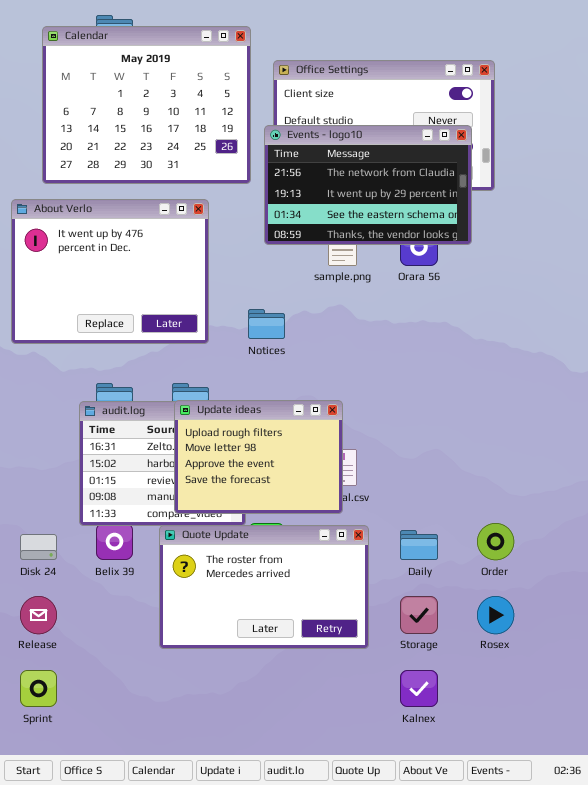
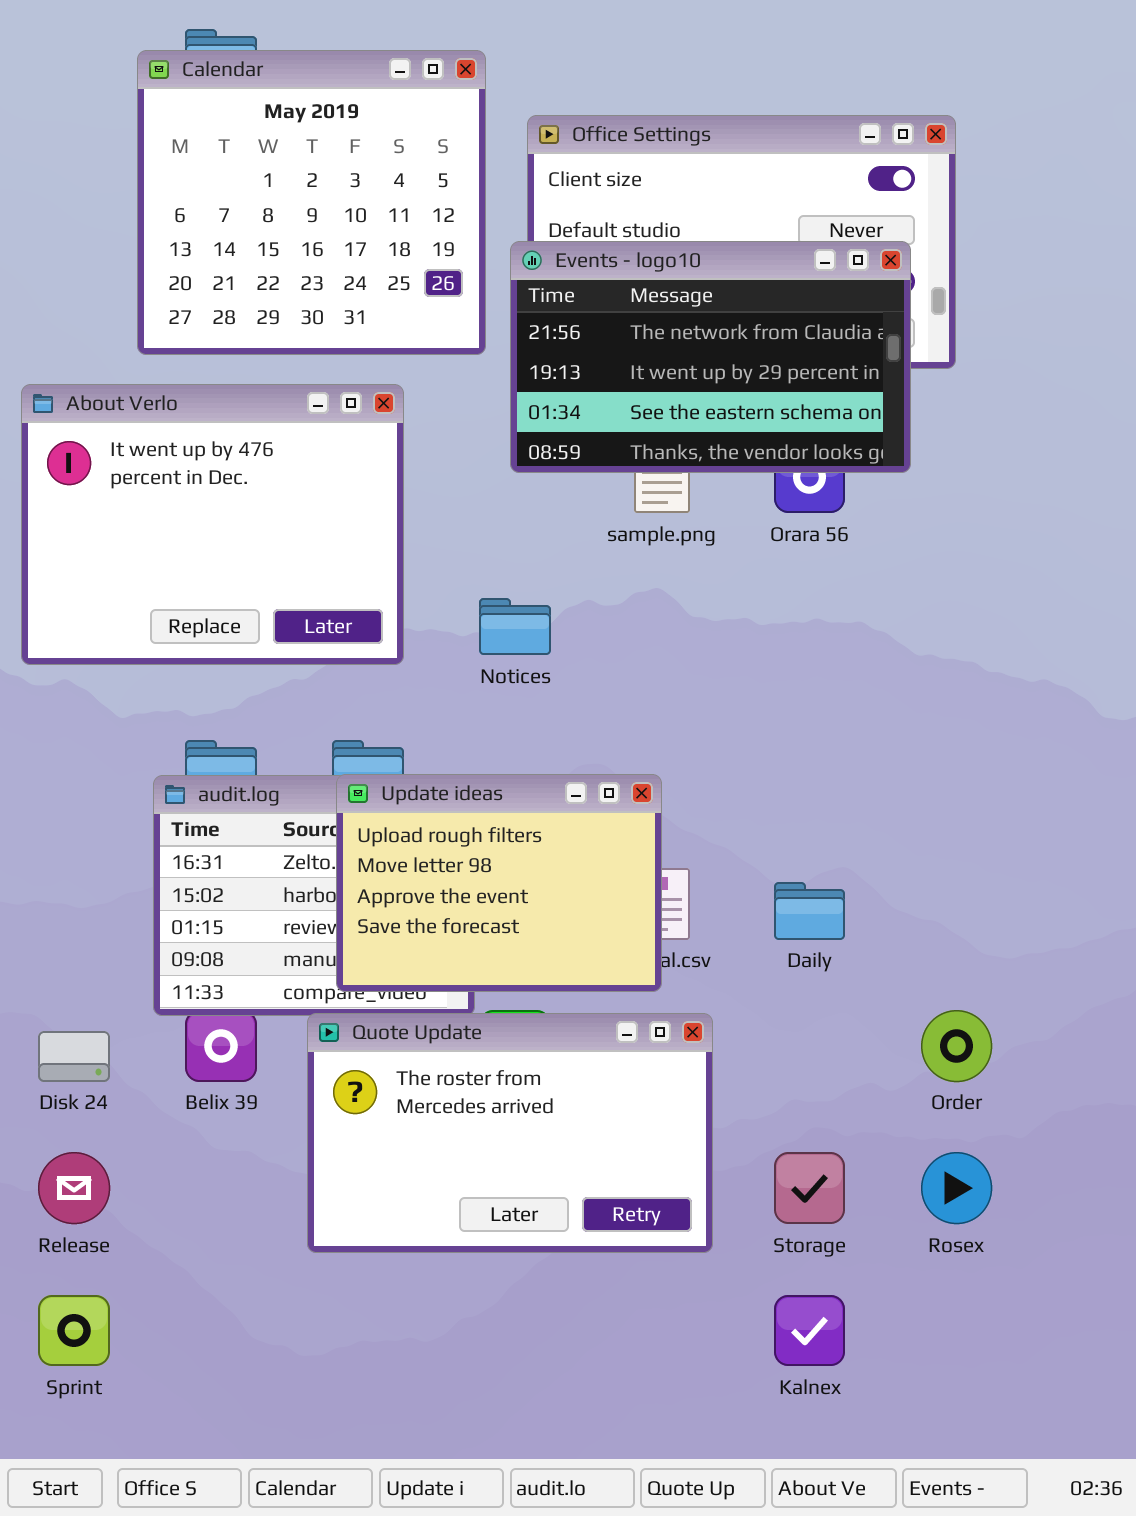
Calendar: [42,26,251,184] -> [137,50,486,355], resized
Daily: [400,530,438,560] -> [774,882,845,940], moved

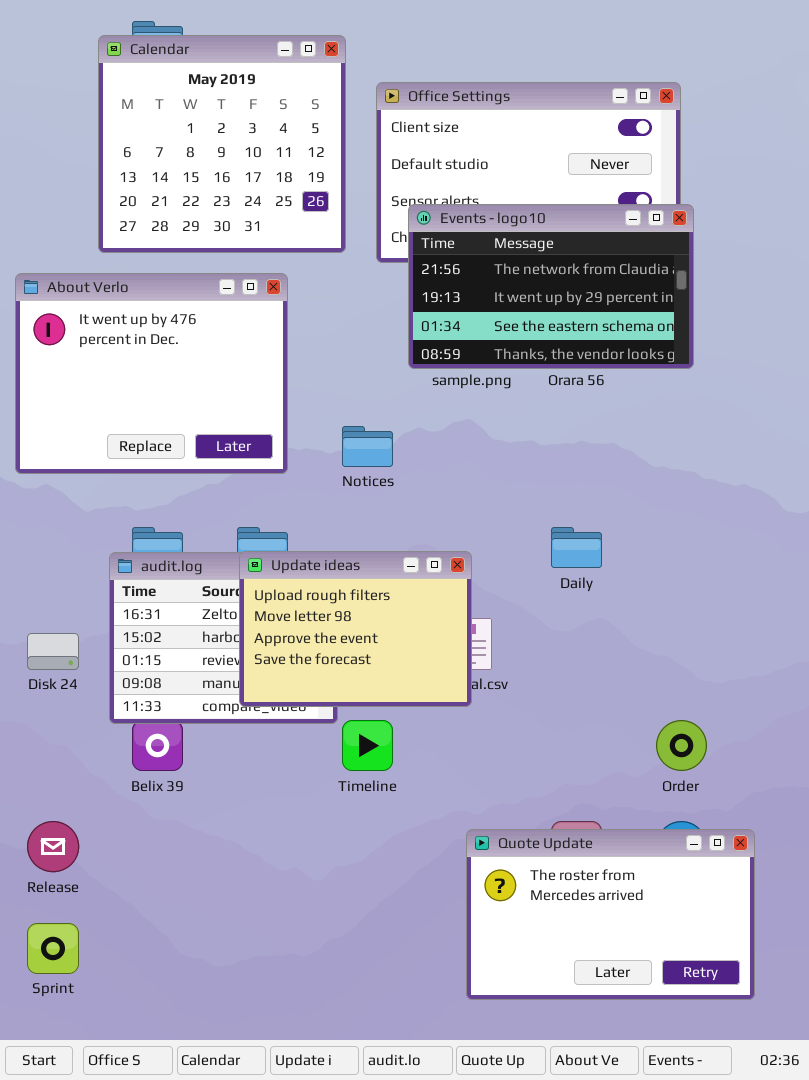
Events - logo10: [510,241,911,473] -> [408,204,694,369], moved
Daily: [774,882,845,940] -> [551,527,602,568], moved
Quote Update: [307,1013,713,1253] -> [466,829,755,1000], moved
Disk 24: [38,1031,110,1082] -> [27,633,79,670], moved

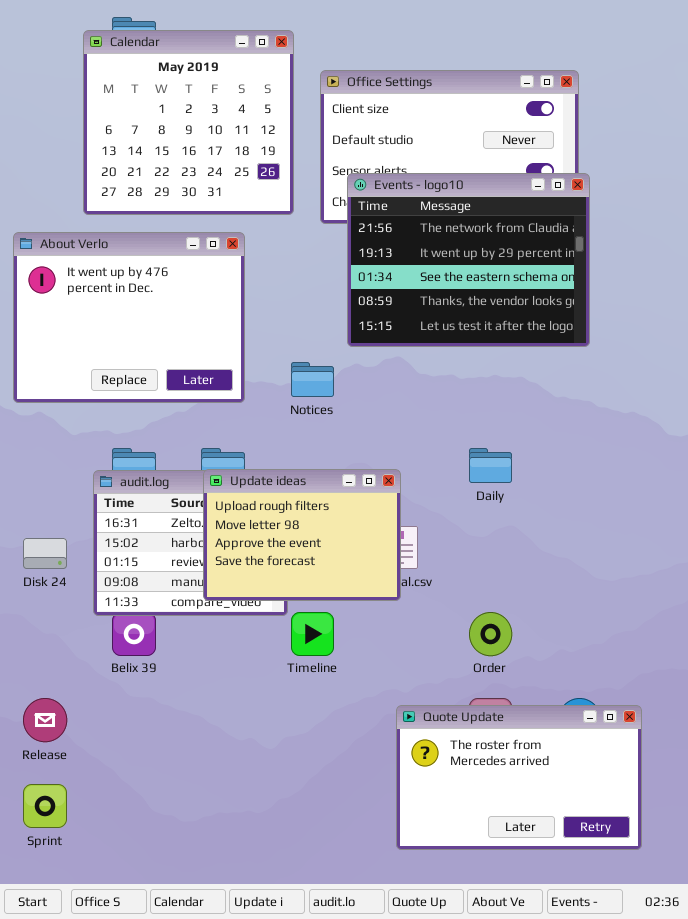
Events - logo10: [408,204,694,369] -> [347,173,590,347], resized
Order: [656,720,707,771] -> [469,612,512,656], moved

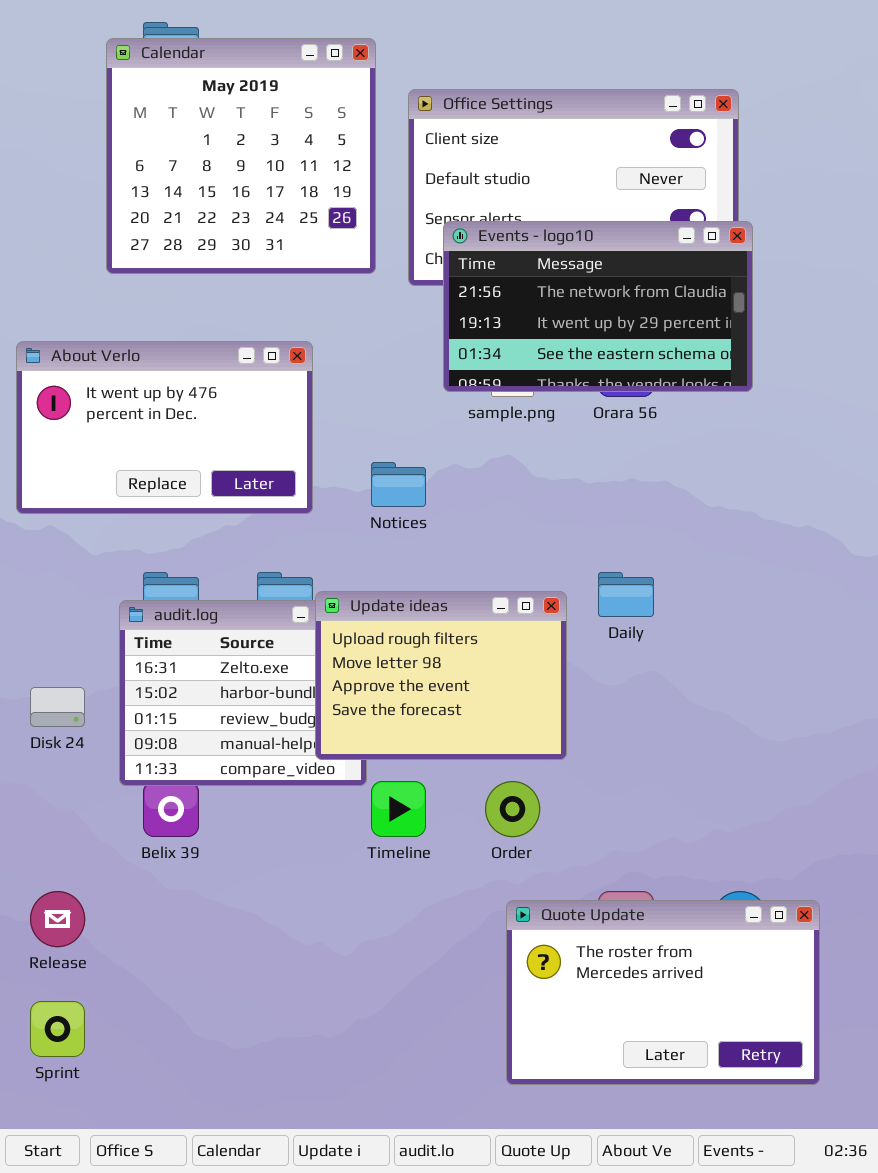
Events - logo10: [347,173,590,347] -> [443,221,753,392], resized
About Verlo: [13,232,245,403] -> [16,341,313,514], resized
Update ideas: [203,469,401,601] -> [315,591,567,760], moved
Order: [469,612,512,656] -> [485,781,540,837], moved

